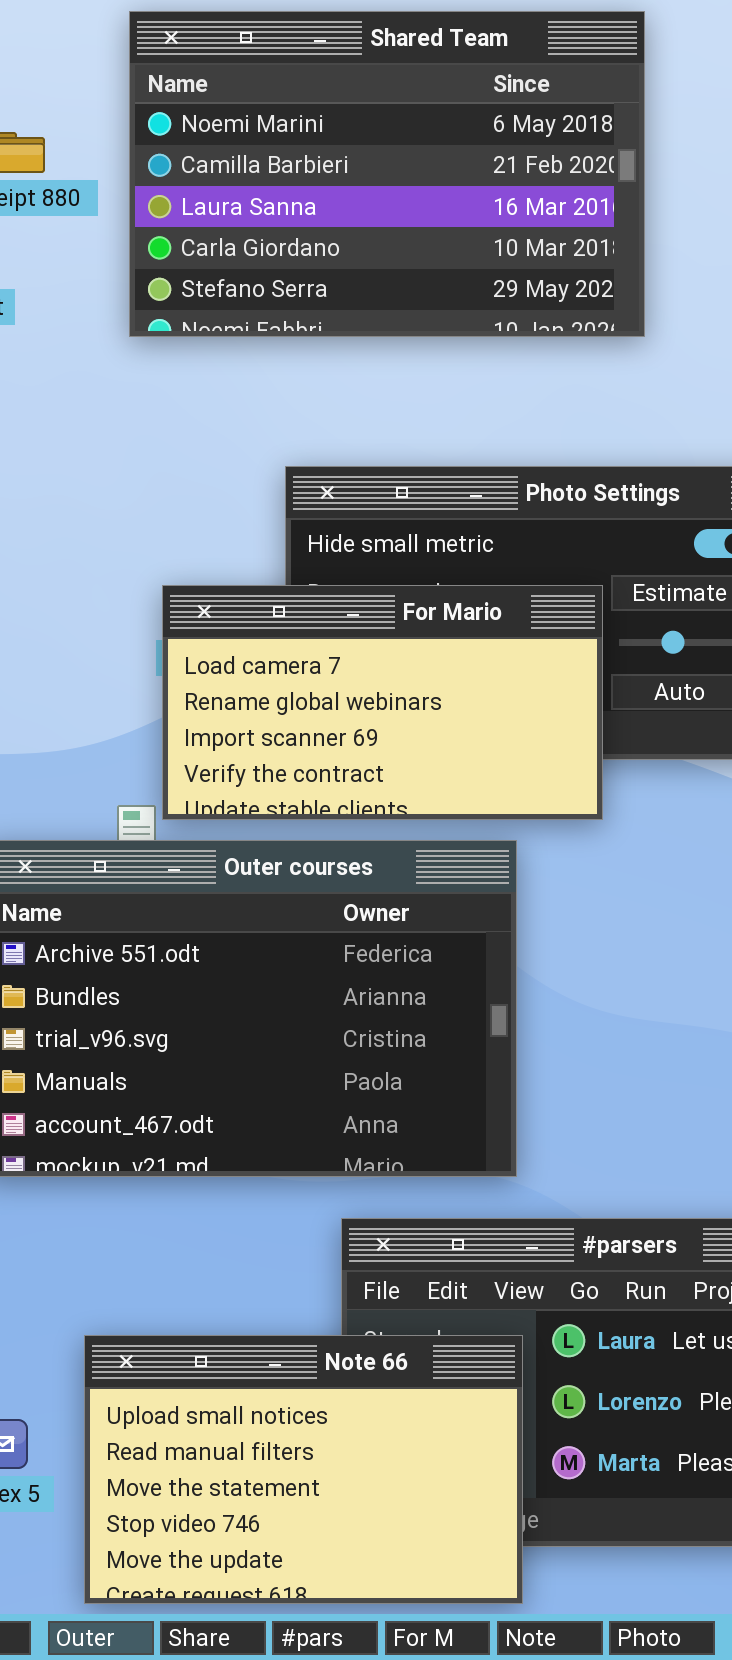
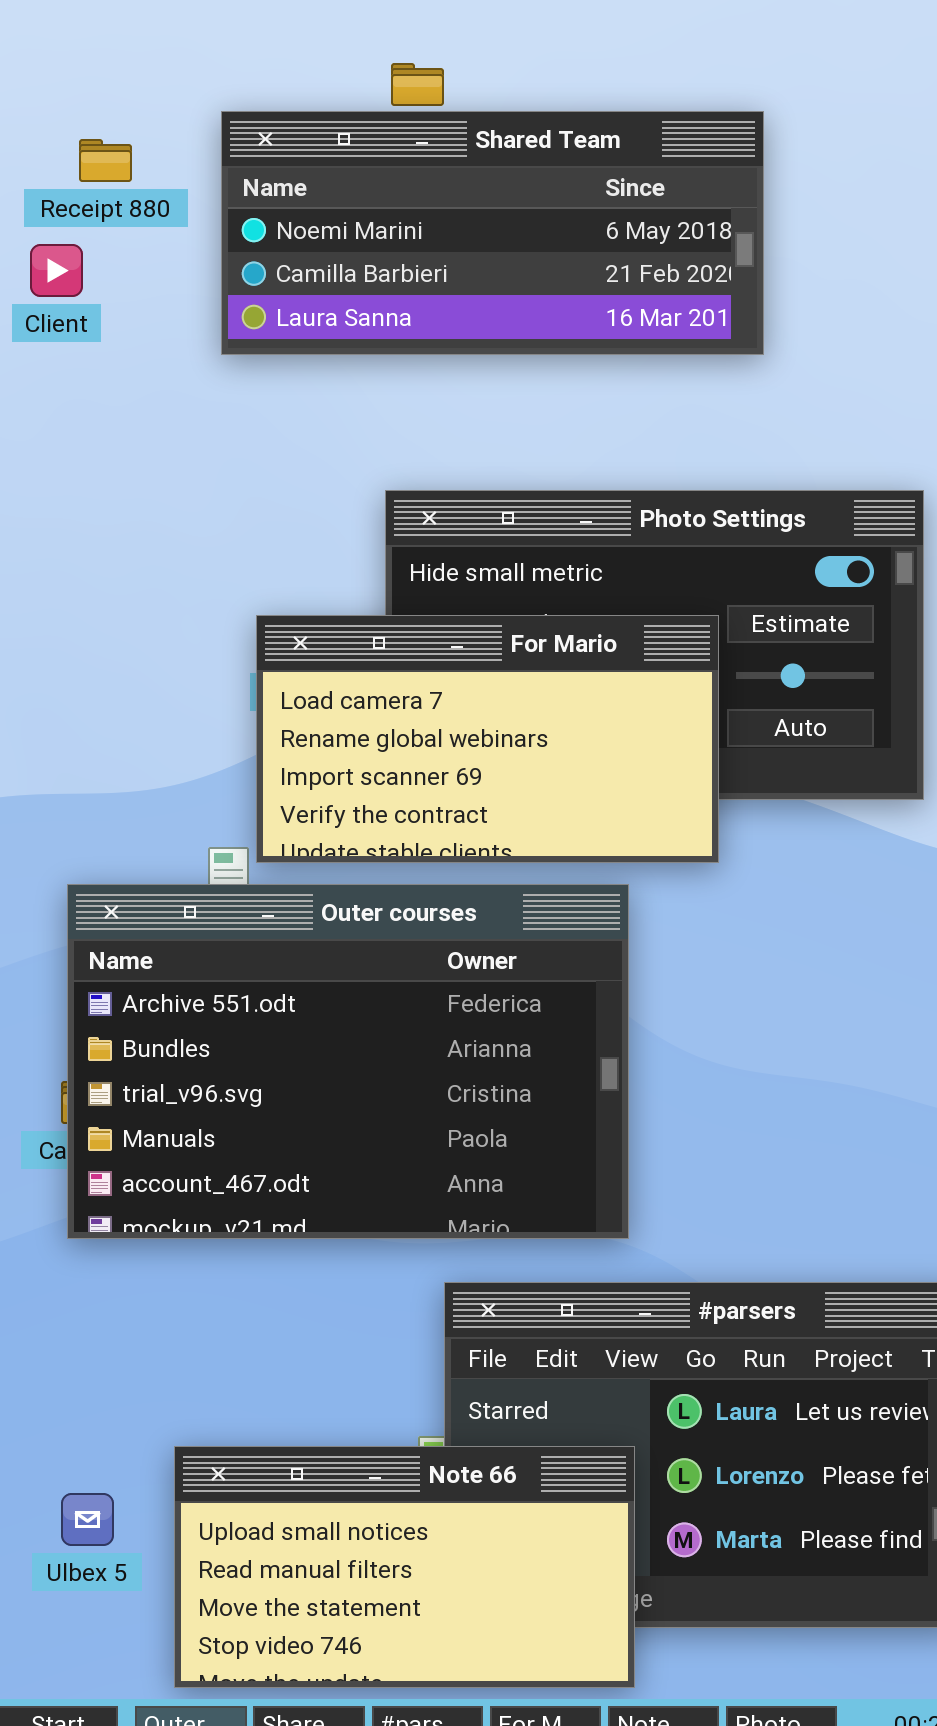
Shared Team: [129,11,645,337] -> [221,111,764,355], resized
Note 66: [84,1335,523,1604] -> [174,1446,635,1688], resized

